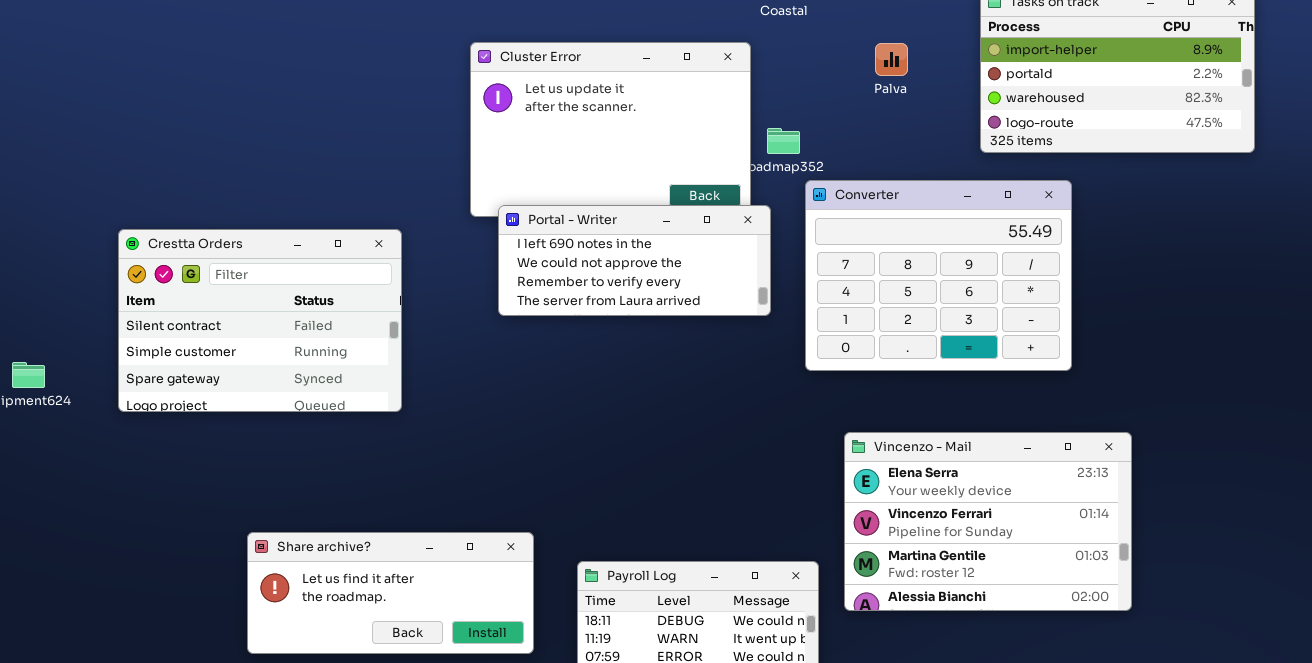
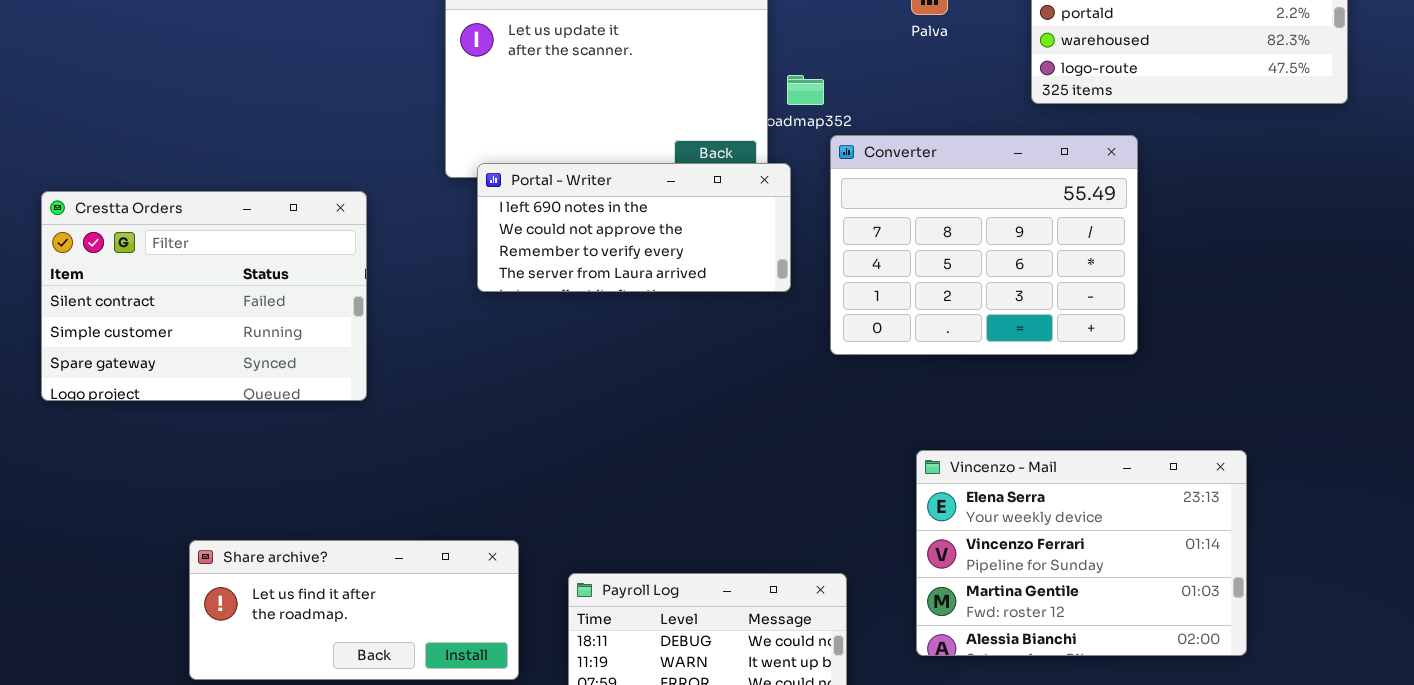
Vincenzo - Mail: [844,432,1132,611] -> [916,450,1247,656], moved

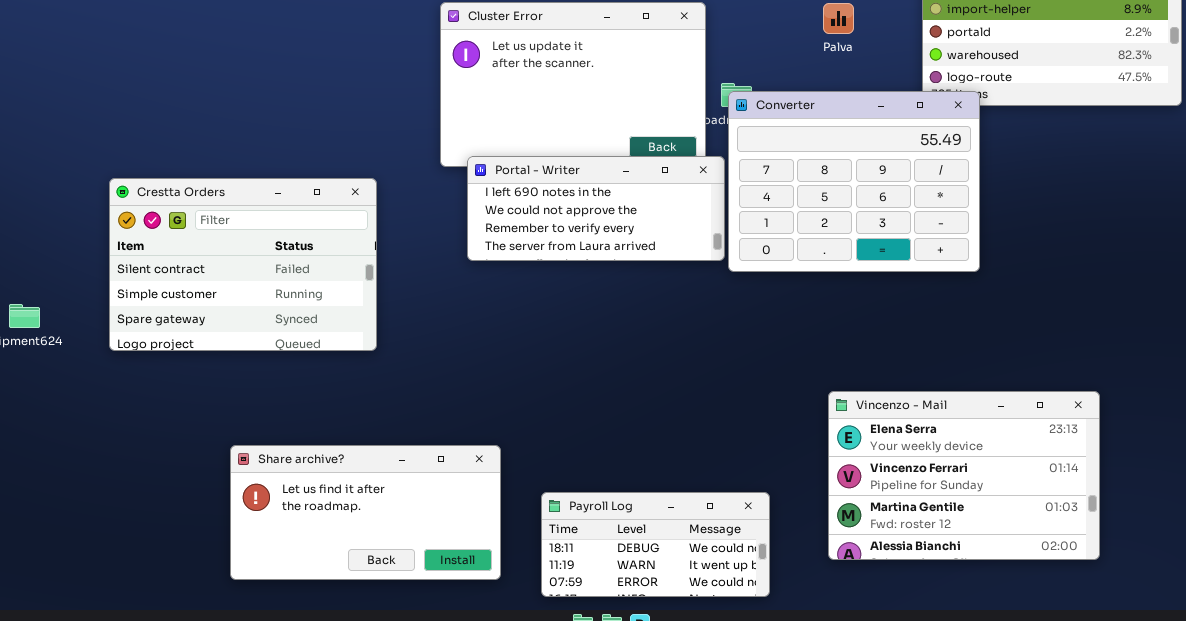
Converter: [830,135,1138,355] -> [728,91,980,272], moved
Share archive?: [189,540,519,680] -> [230,445,501,580], resized

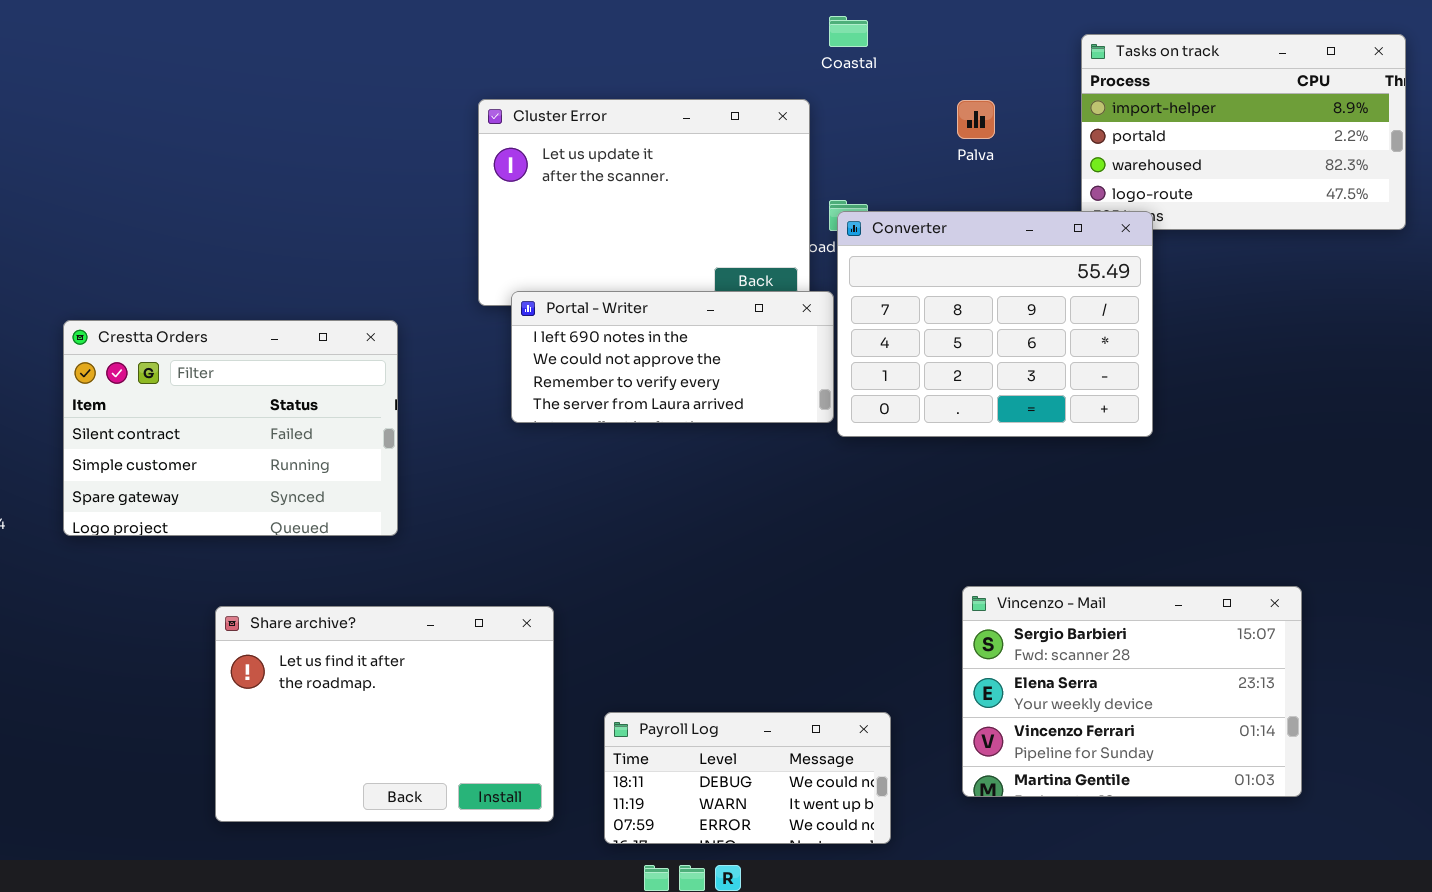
Vincenzo - Mail: [828,391,1100,560] -> [962,586,1302,797], scrolled up 1 row
Share archive?: [230,445,501,580] -> [215,606,554,822], resized

